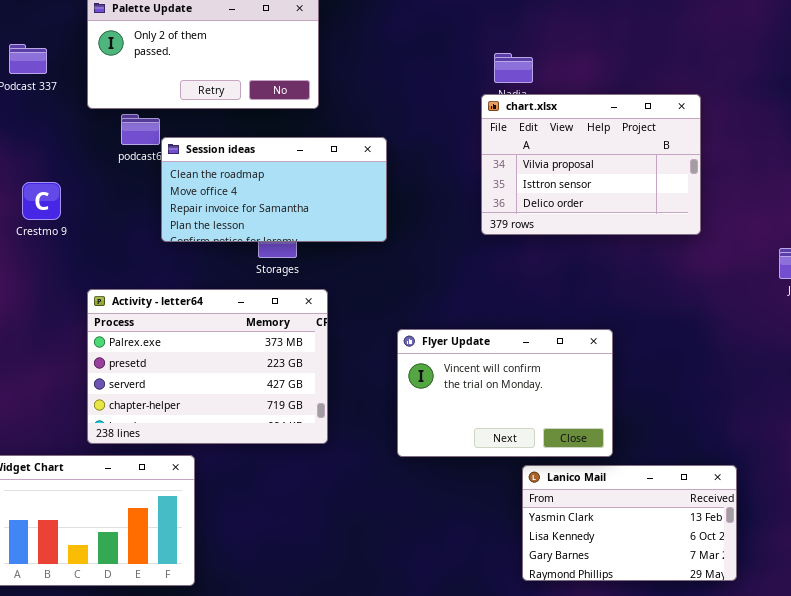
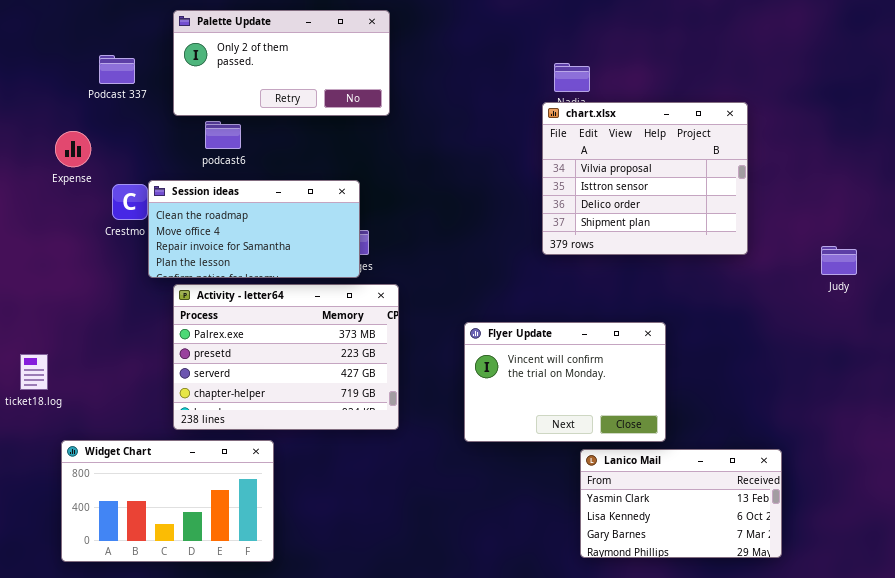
chart.xlsx: [481,94,701,235] -> [542,102,748,255], resized
Session ideas: [161,137,387,242] -> [148,180,360,278], moved

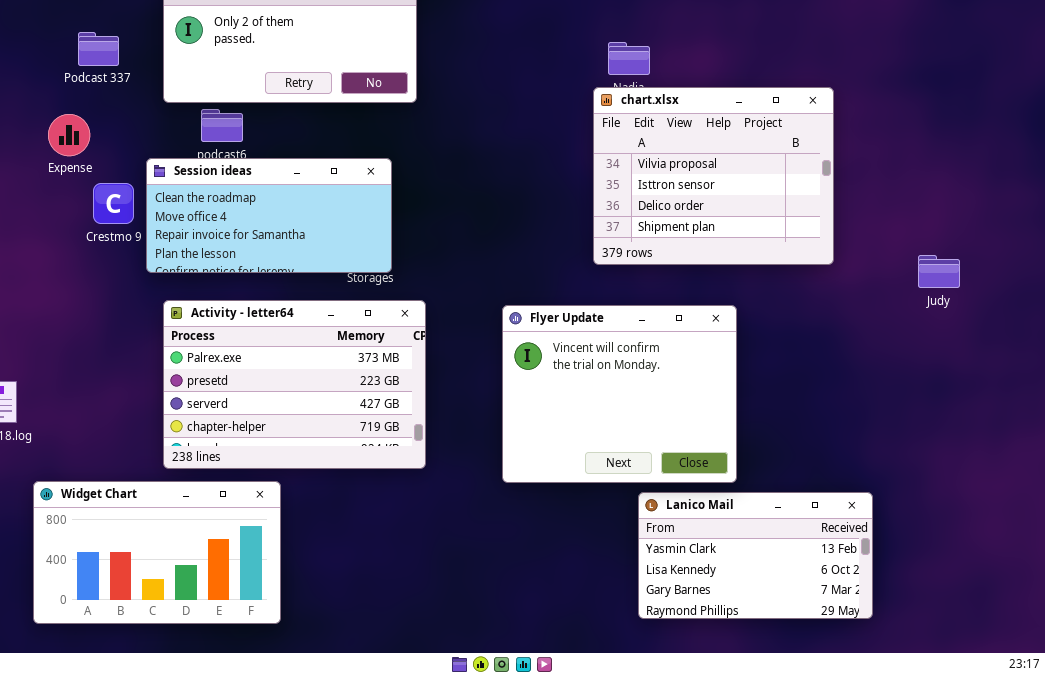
Expense: [55,131,91,167] -> [48,114,90,156], moved
Session ideas: [148,180,360,278] -> [146,158,392,273], moved
Flyer Update: [464,322,666,442] -> [502,305,737,483], resized

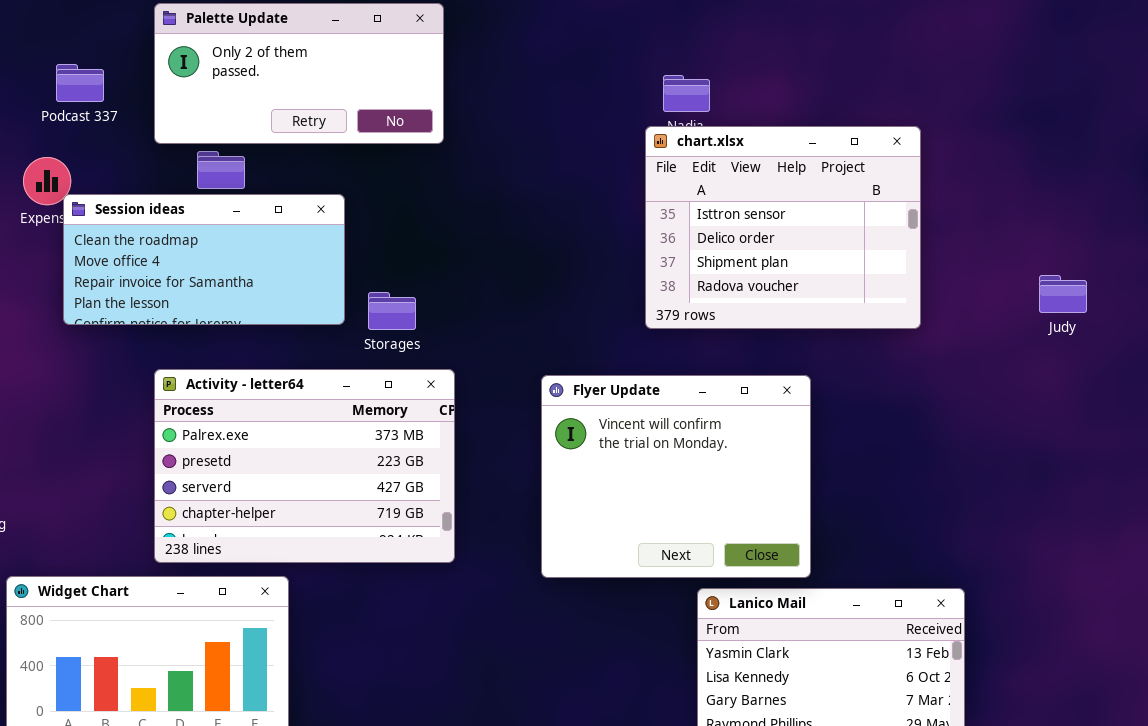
chart.xlsx: [593,87,834,265] -> [645,126,921,329], scrolled down 1 row
Session ideas: [146,158,392,273] -> [63,194,345,325], moved
Judy: [918,255,960,288] -> [1039,275,1087,313], moved

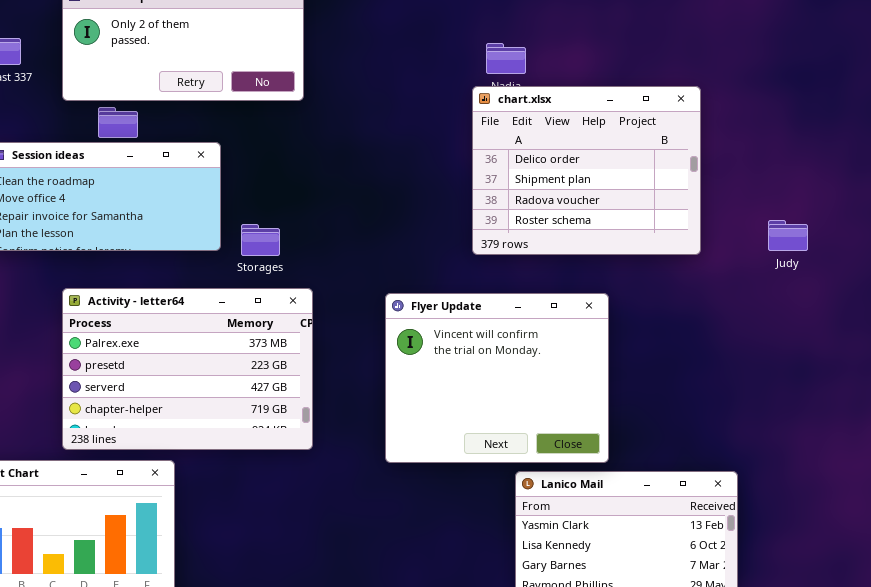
chart.xlsx: [645,126,921,329] -> [472,86,701,255], scrolled down 1 row
Judy: [1039,275,1087,313] -> [768,220,808,251], moved

